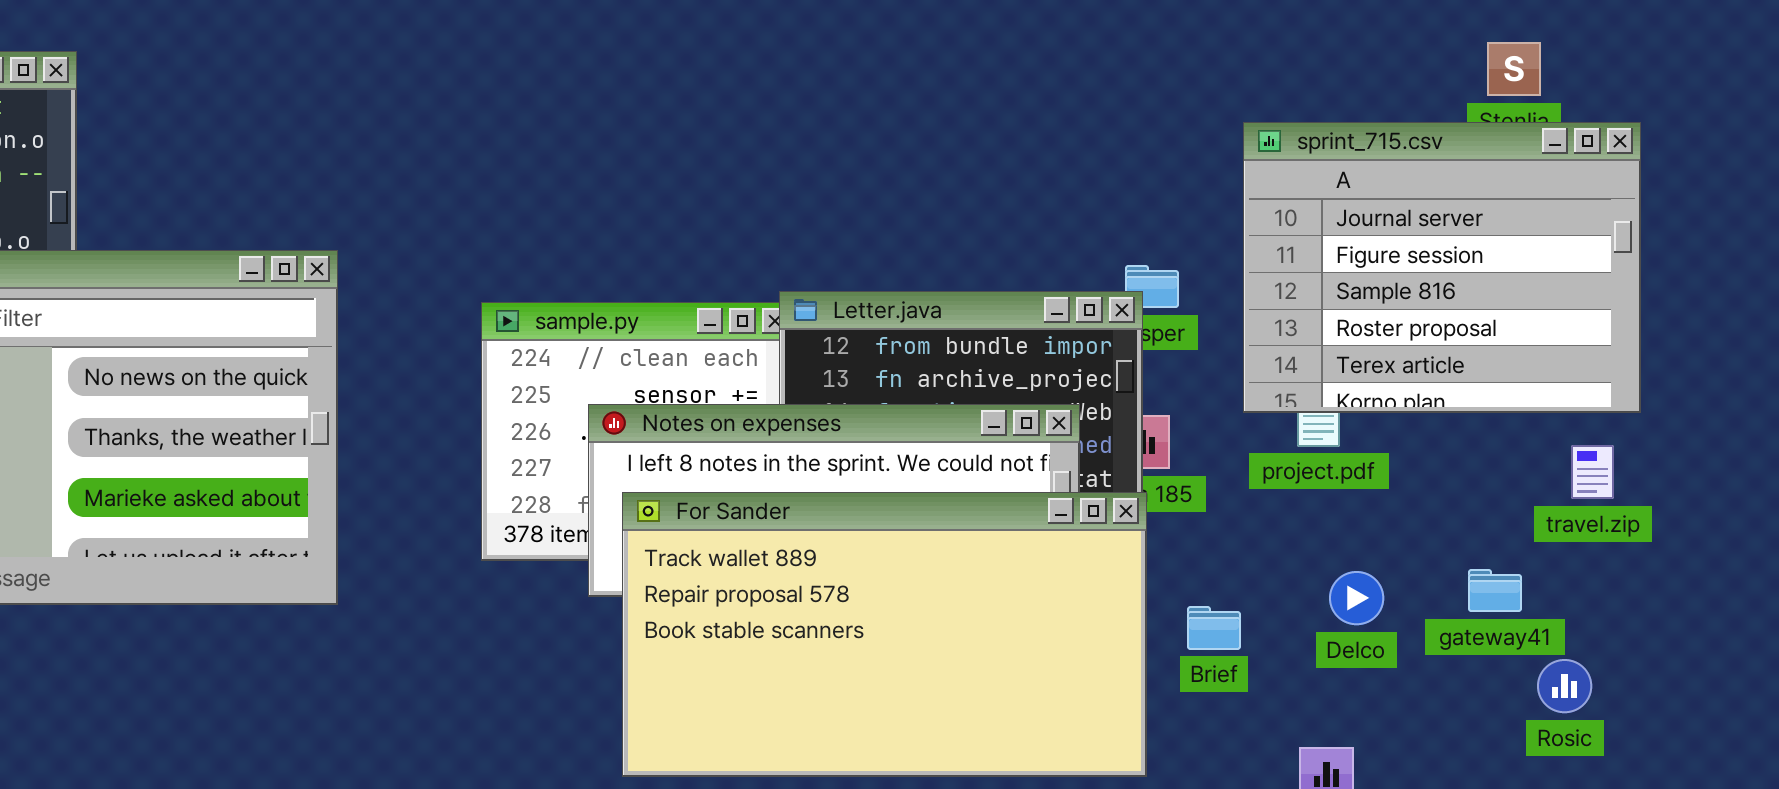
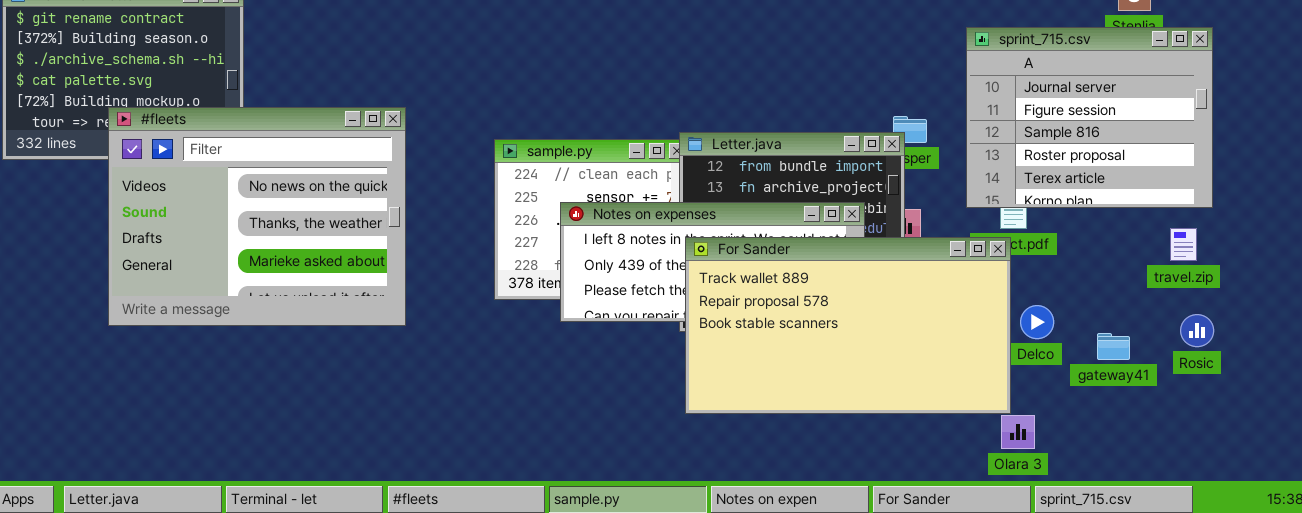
For Sander: [622,492,1147,777] -> [685,237,1011,414], moved
gateway41: [1468,569,1522,612] -> [1097,333,1130,360], moved
Rosic: [1537,659,1592,713] -> [1180,314,1214,347], moved

